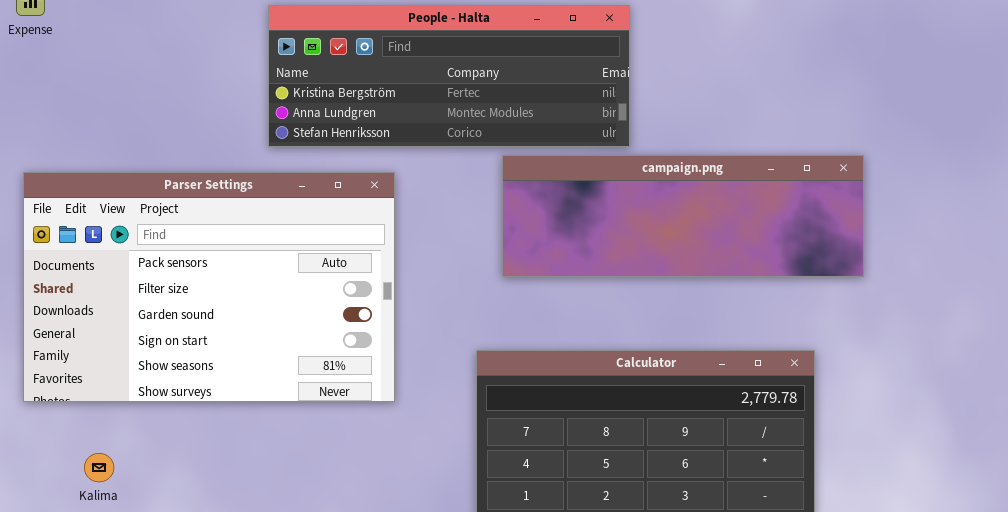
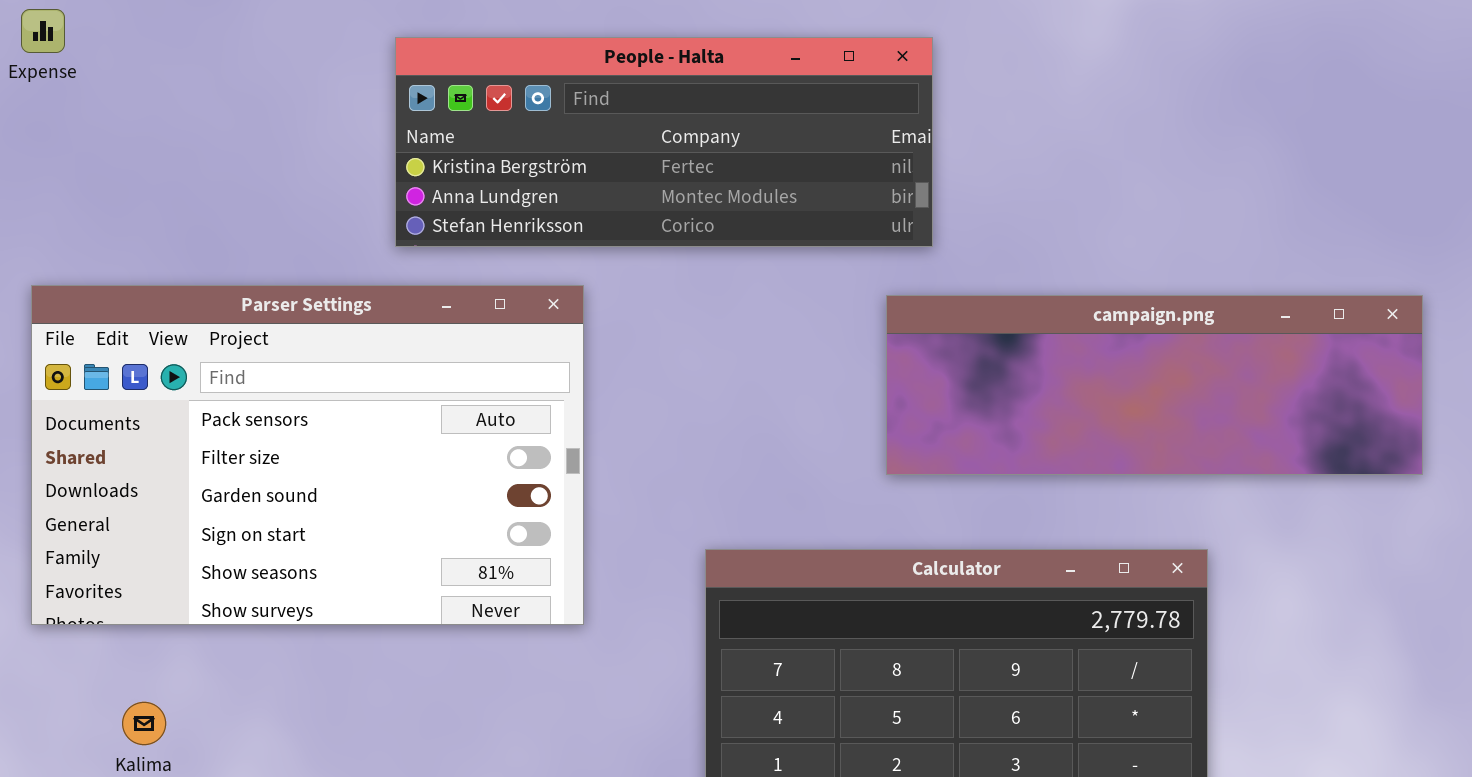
campaign.png: [502,155,864,277] -> [886,295,1423,475], moved

